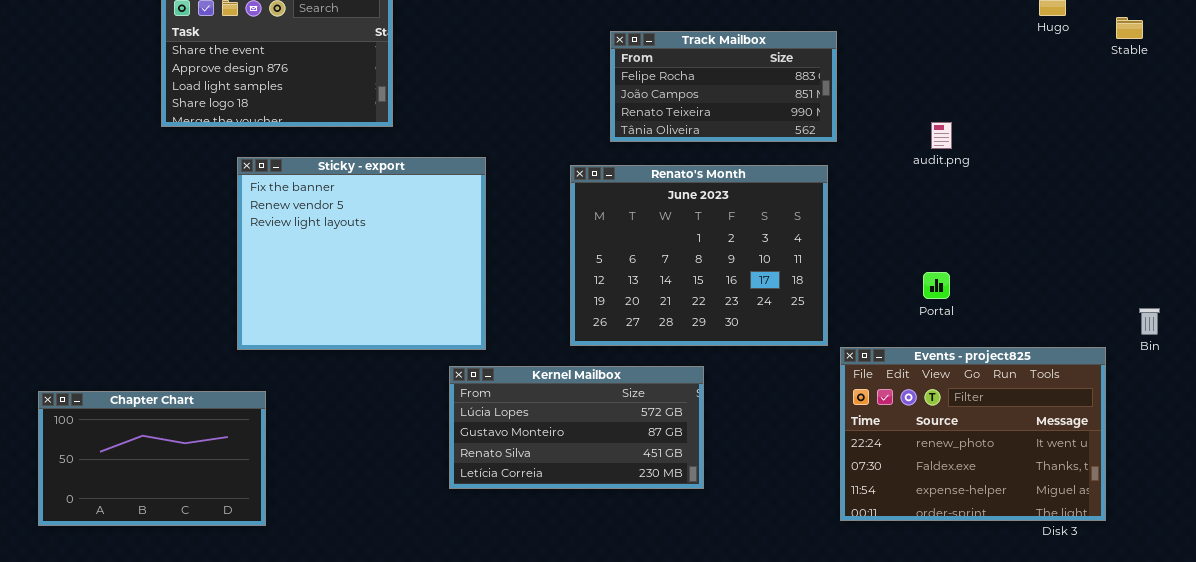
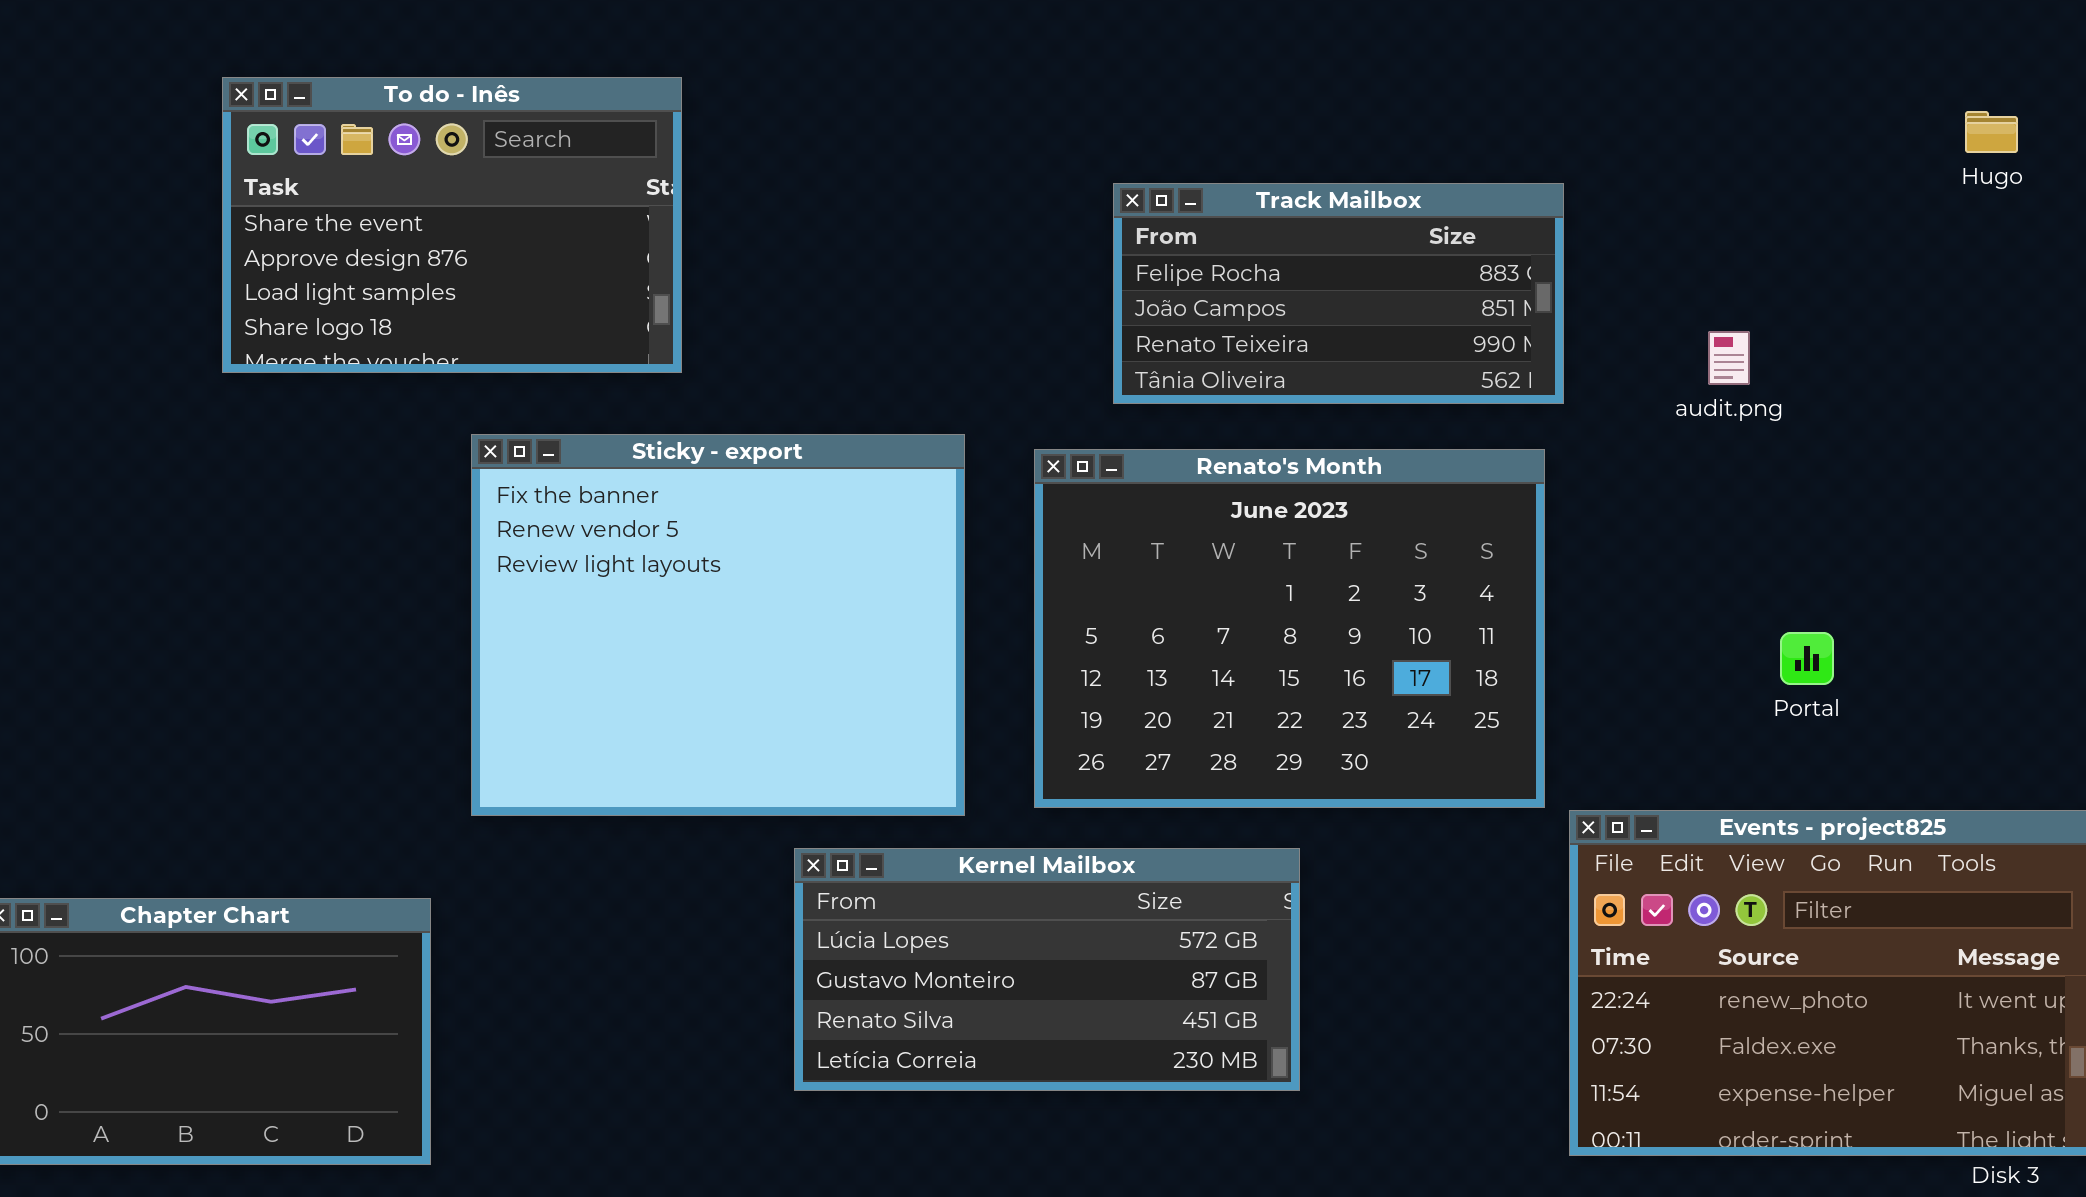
audit.png: [931,122,952,149] -> [1708,331,1750,385], moved
Sticky - export: [237,157,486,350] -> [471,434,965,816], moved
Portal: [923,272,950,299] -> [1780,632,1834,685], moved

